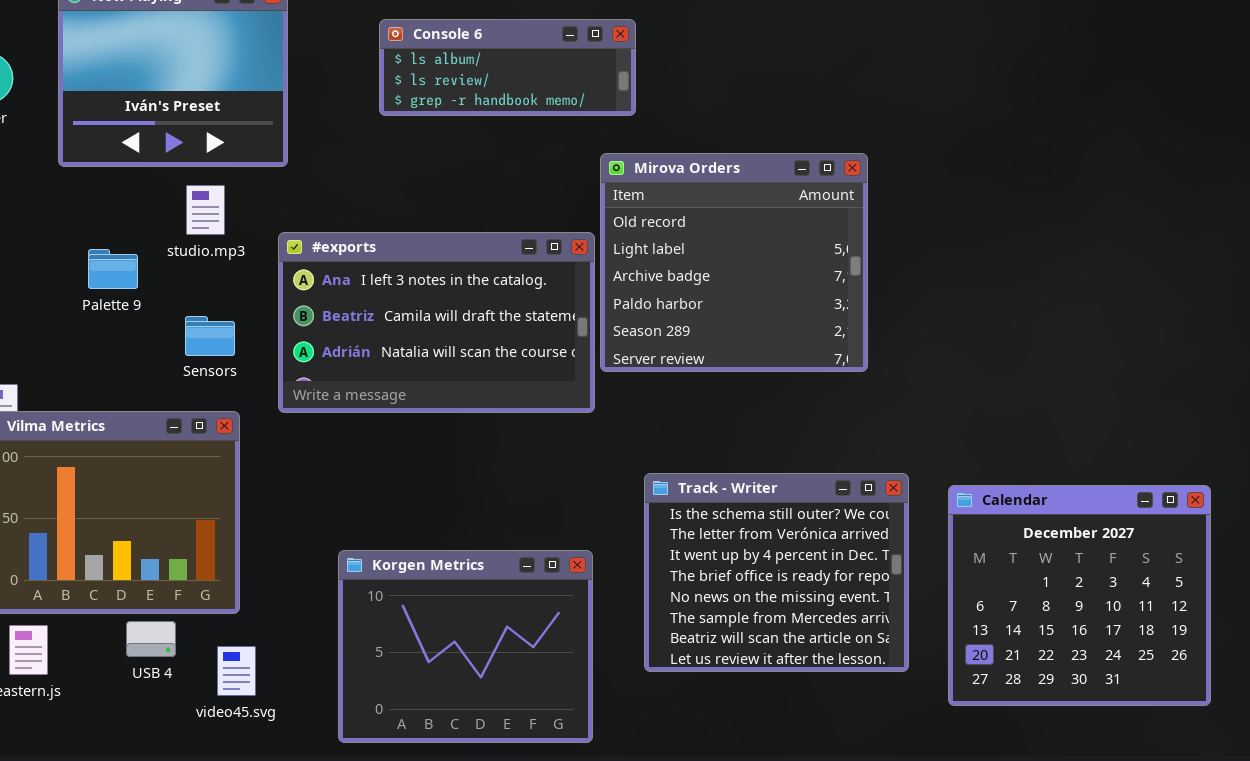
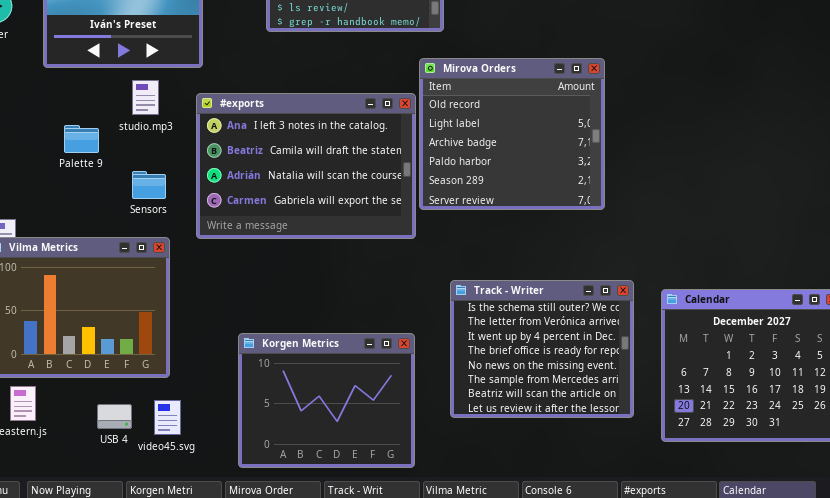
#exports: [278,232,595,413] -> [196,93,416,239], resized
USB 4: [126,621,176,657] -> [97,404,132,429], moved

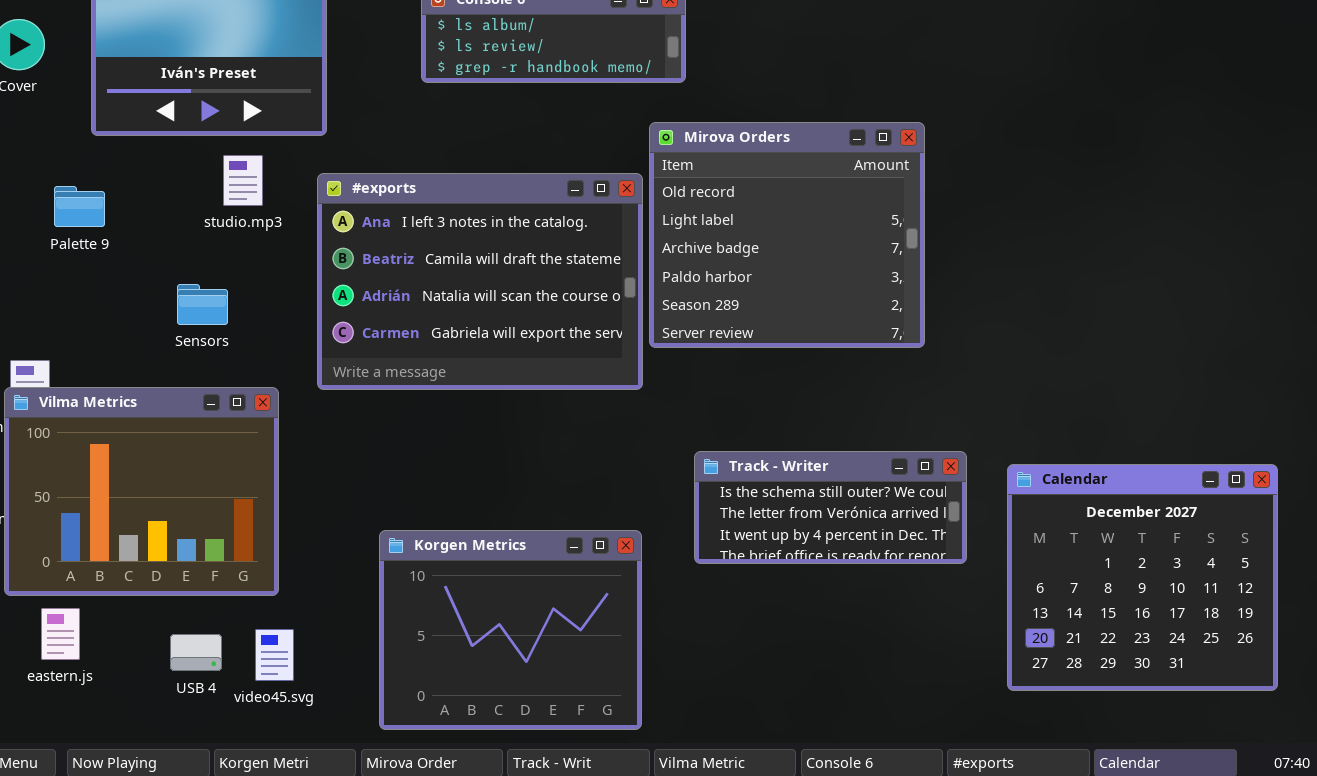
Palette 9: [64,125,99,153] -> [54,186,105,227], moved
Sensors: [132,171,166,199] -> [177,284,228,325], moved
Track - Writer: [450,280,634,418] -> [694,451,967,564], resized

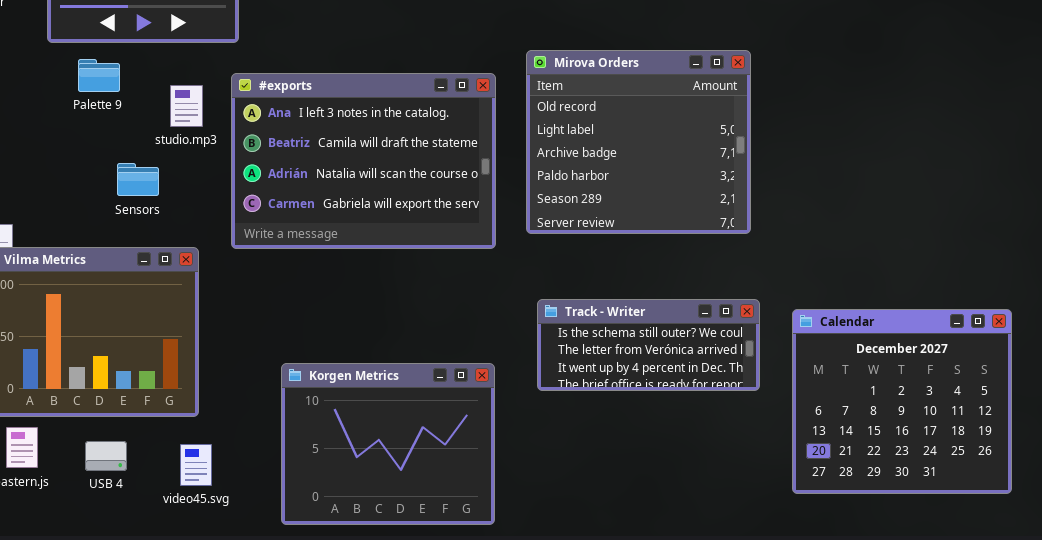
Mirova Orders: [649,122,925,348] -> [526,50,751,234], moved
studio.mp3: [223,155,263,206] -> [170,85,203,127], moved
Palette 9: [54,186,105,227] -> [78,59,120,92], moved
USB 4: [170,634,222,671] -> [85,441,127,471], moved

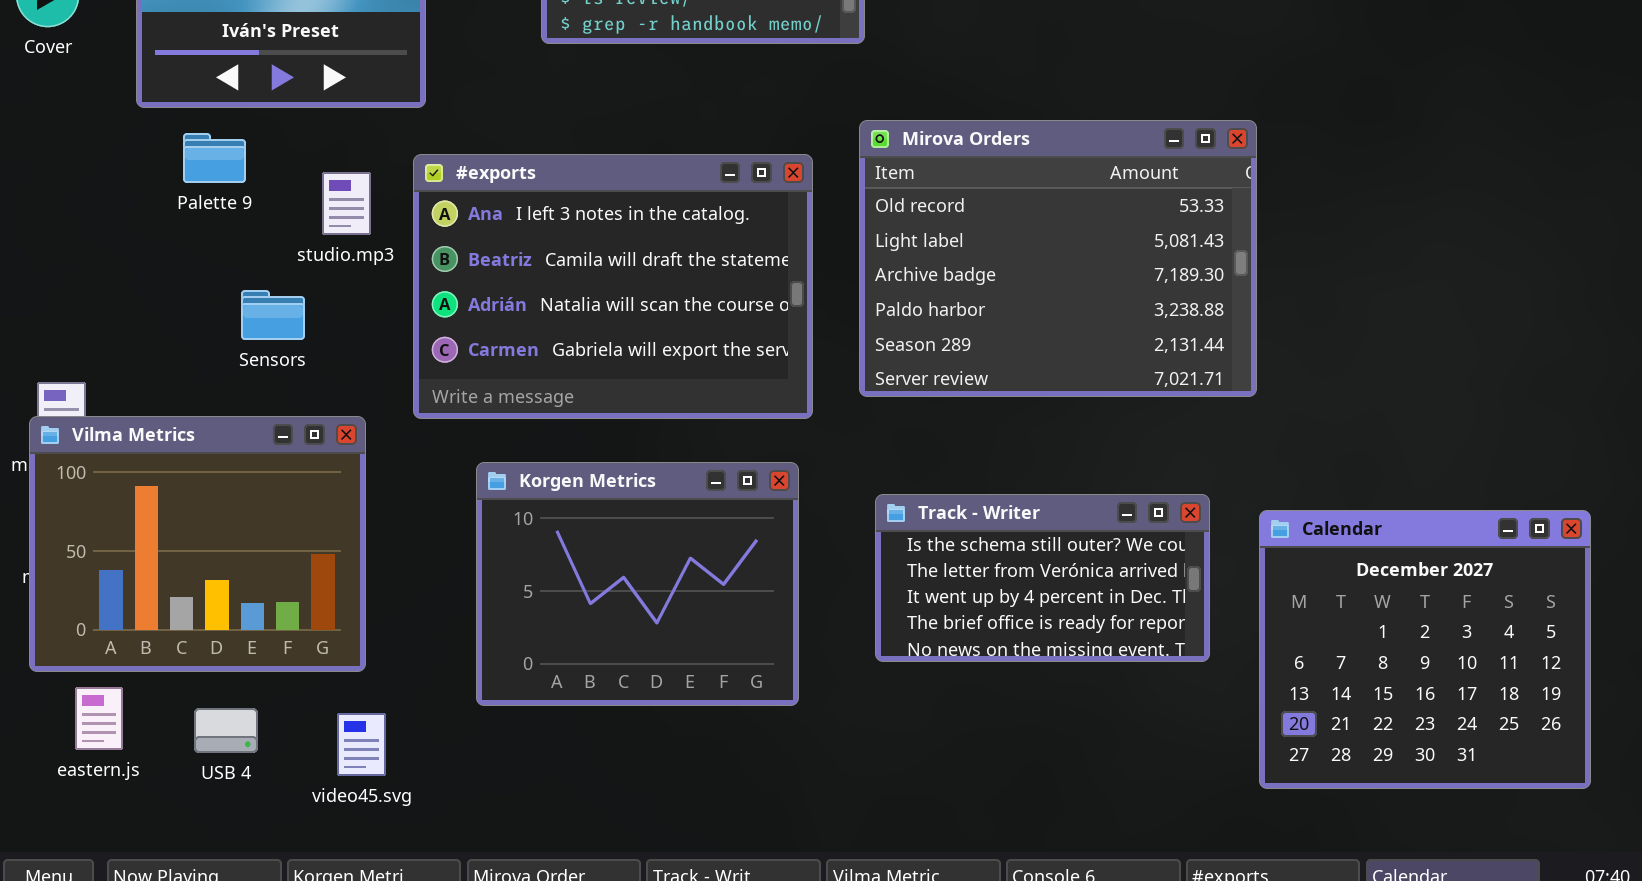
Mirova Orders: [526,50,751,234] -> [859,120,1257,397], resized
Track - Writer: [537,299,760,391] -> [875,494,1210,662], resized
Korgen Metrics: [281,363,495,525] -> [476,462,799,706], moved

